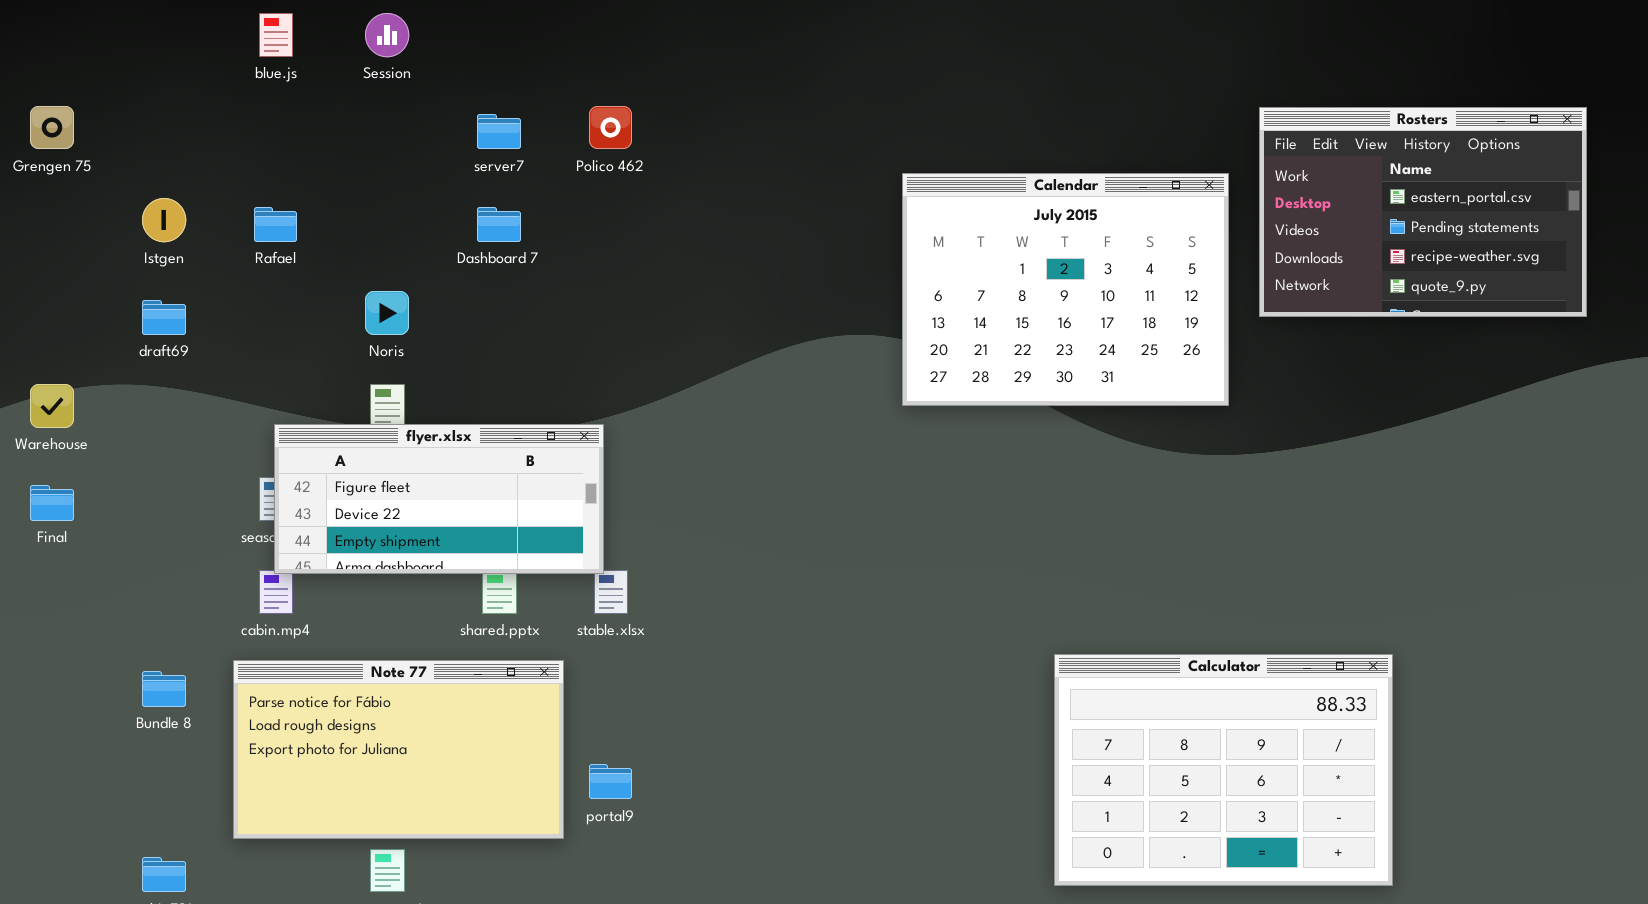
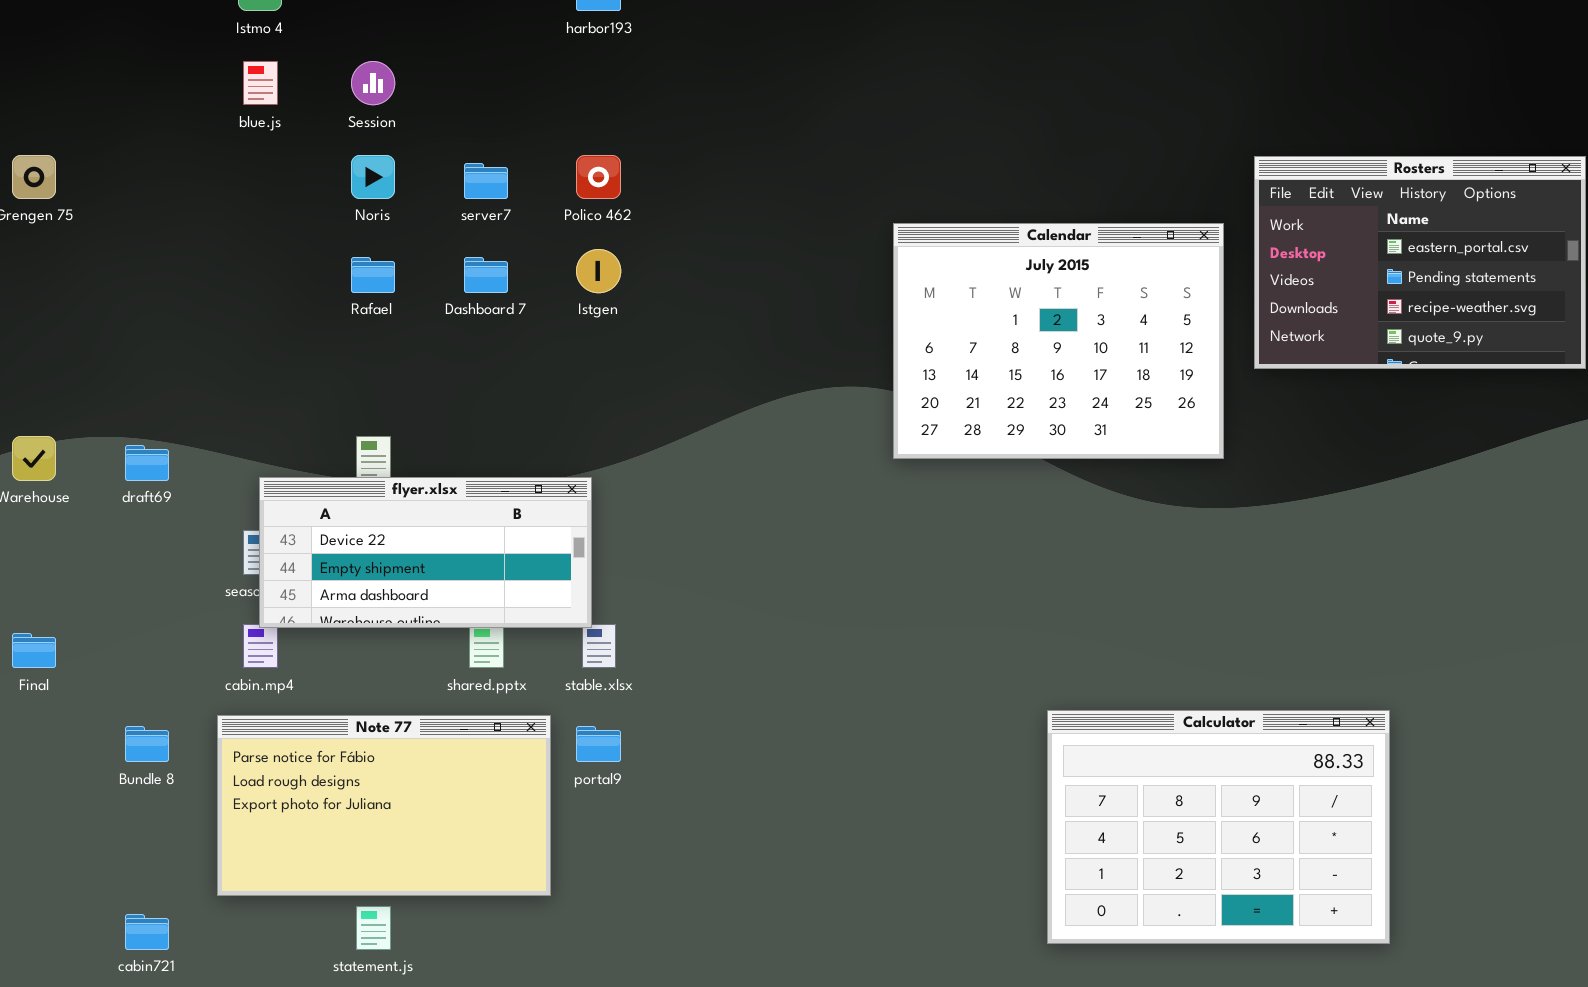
Istgen: [142,198,186,242] -> [576,249,621,293], moved
Rafael: [254,207,297,242] -> [351,257,395,293], moved
Noris: [365,291,409,335] -> [351,155,395,199], moved
draft69: [142,300,186,335] -> [125,445,169,481], moved
flyer.xlsx: [274,424,604,574] -> [259,477,592,628], scrolled down 1 row
Final: [30,485,74,521] -> [12,633,56,668], moved
portal9: [589,764,632,799] -> [576,726,621,762], moved

